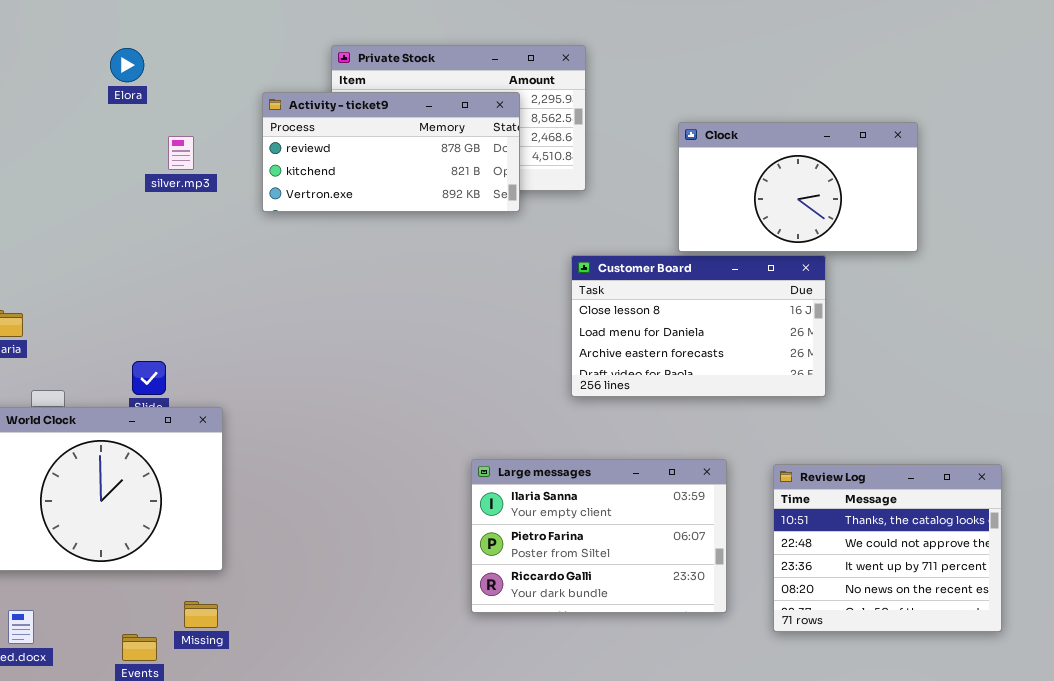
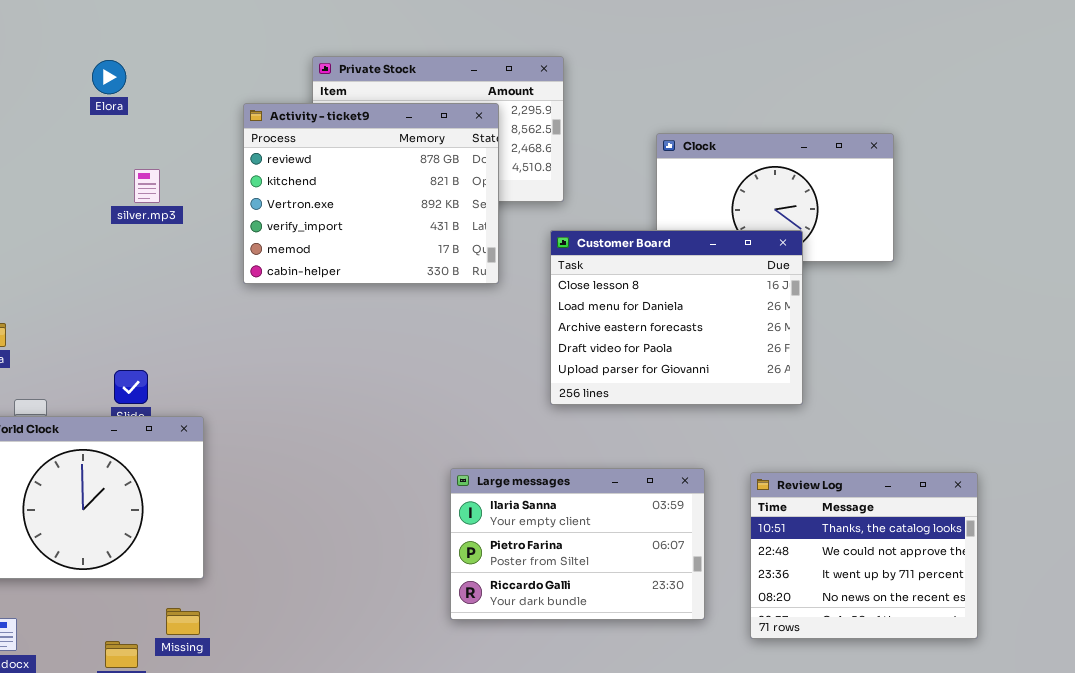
Activity - ticket9: [262,92,520,212] -> [243,103,499,284], resized
silver.mp3: [168,136,194,170] -> [134,169,160,203], moved
Customer Board: [571,255,826,397] -> [550,230,803,405], resized

